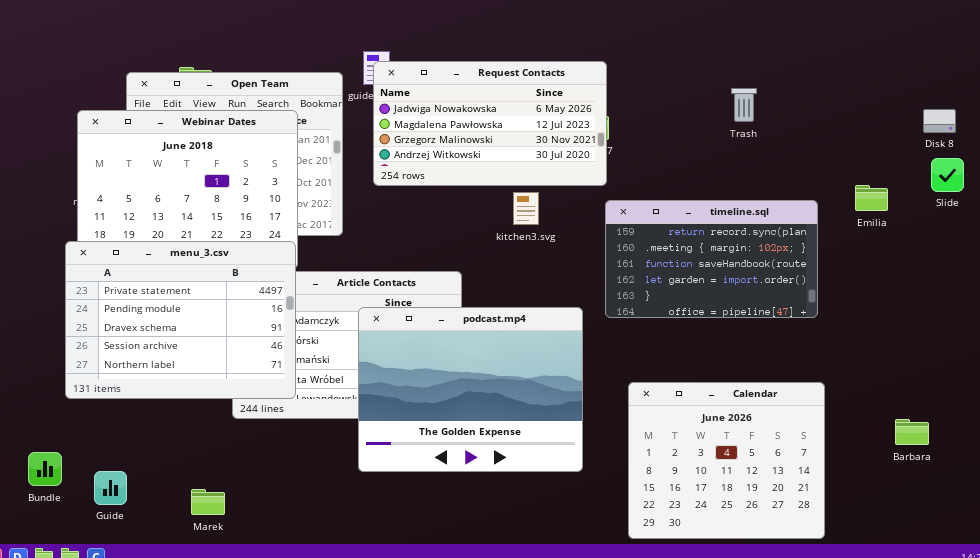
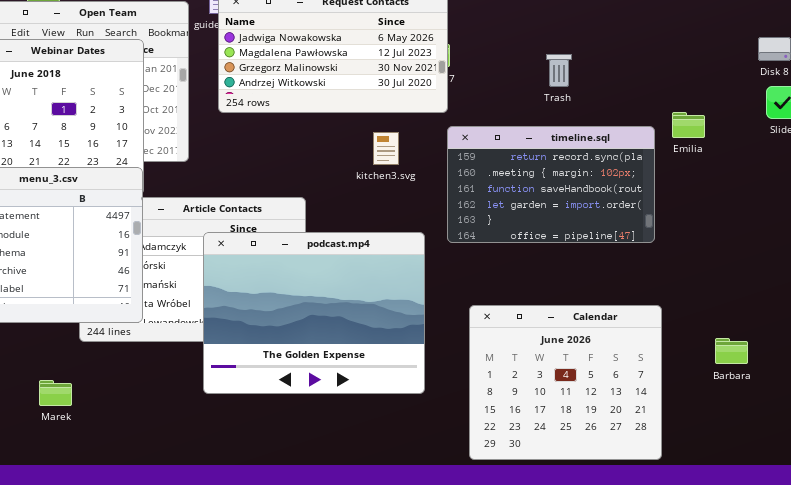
Trash: [731,88,757,122] -> [546,54,572,87], moved
Emilia: [855,185,888,211] -> [672,112,705,138], moved
kitchen3.svg: [513,192,539,225] -> [373,132,399,165], moved
Barbara: [895,419,929,445] -> [715,338,748,364], moved
Marek: [191,489,225,515] -> [39,380,72,406], moved

